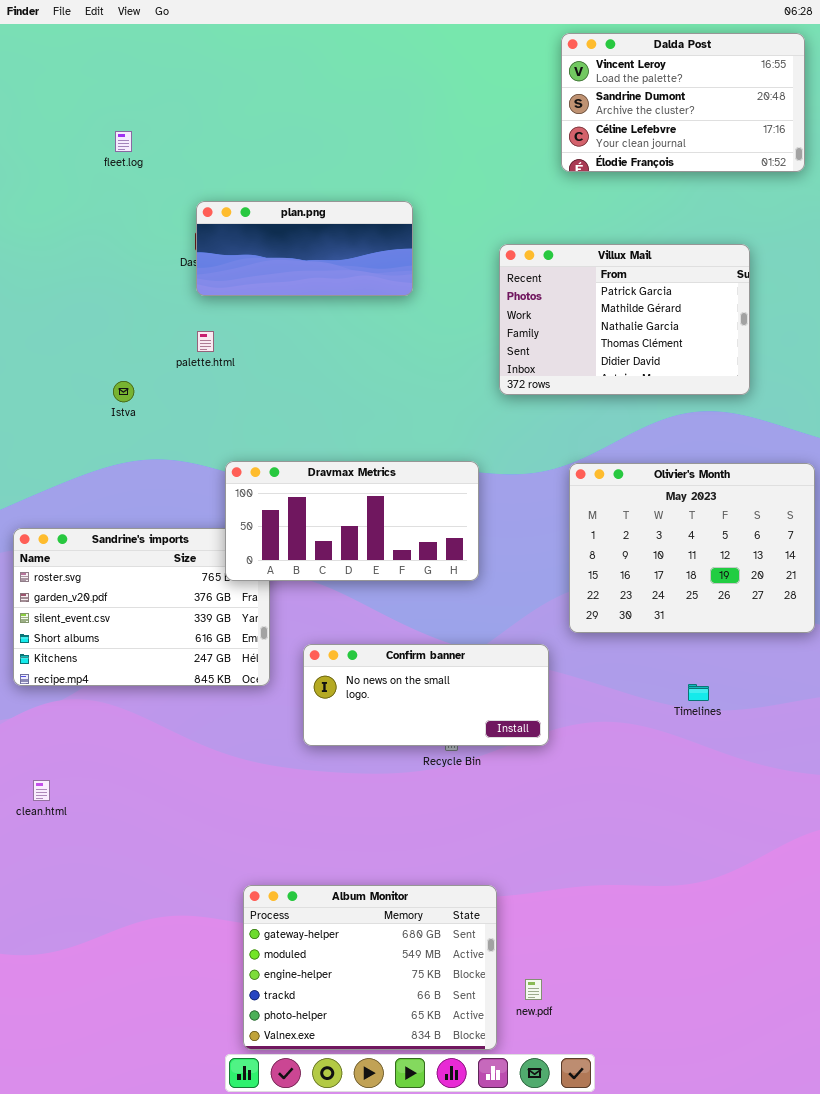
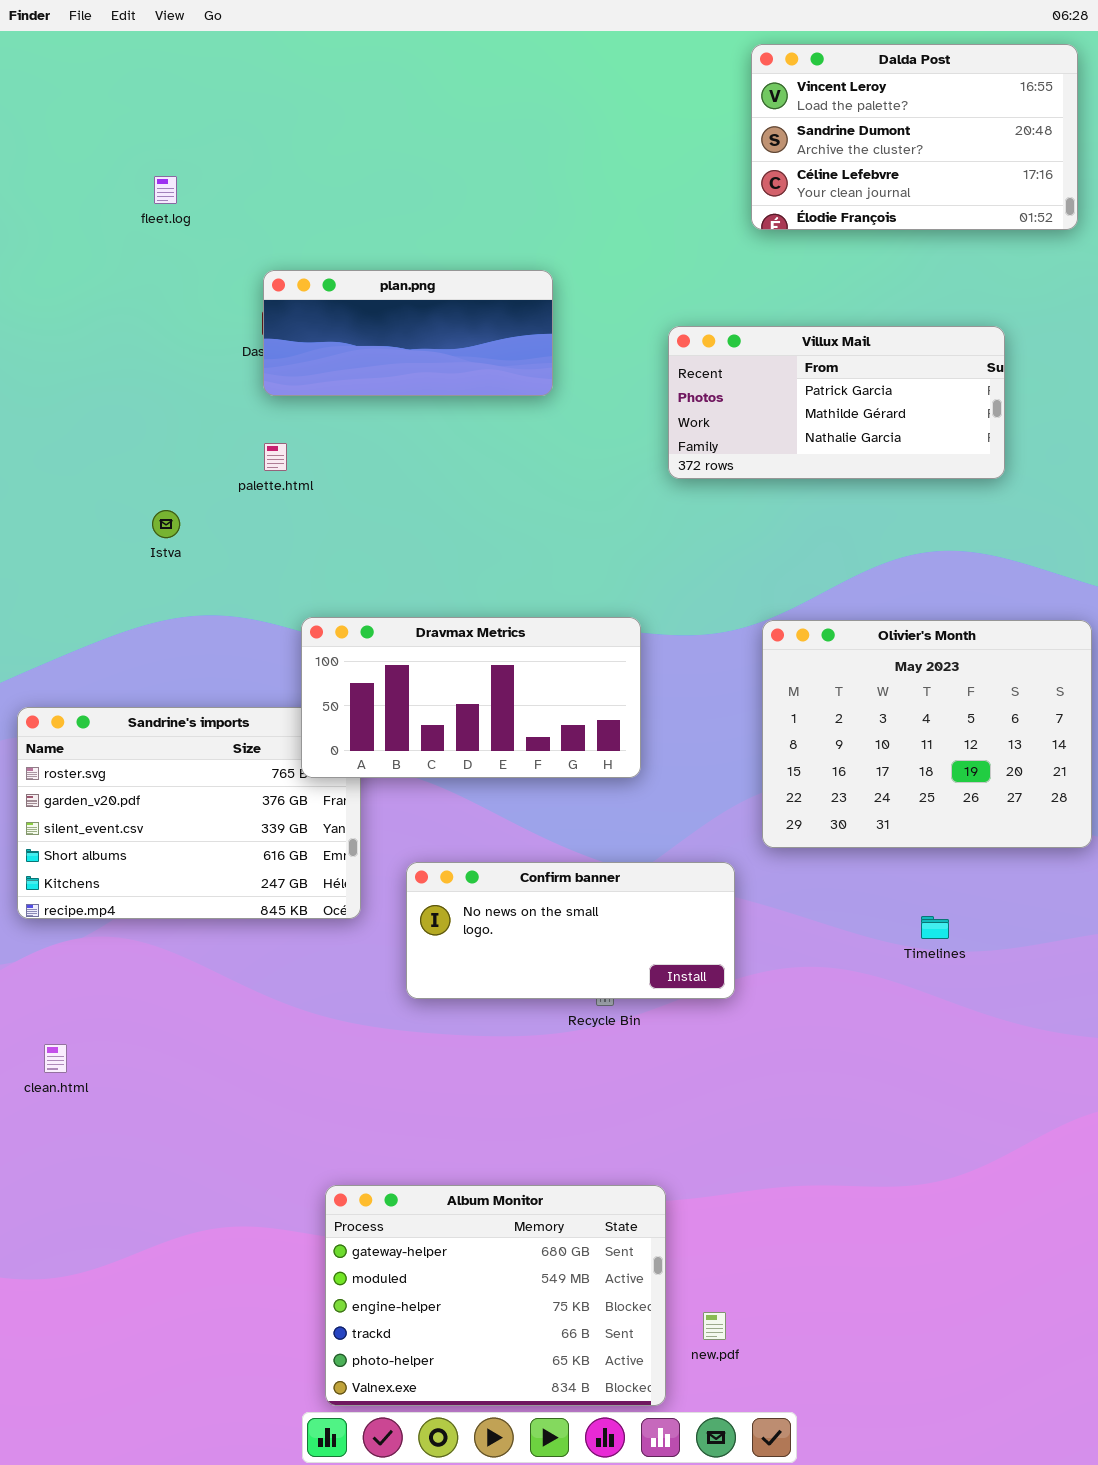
Villux Mail: [499,244,750,395] -> [668,326,1005,479], resized

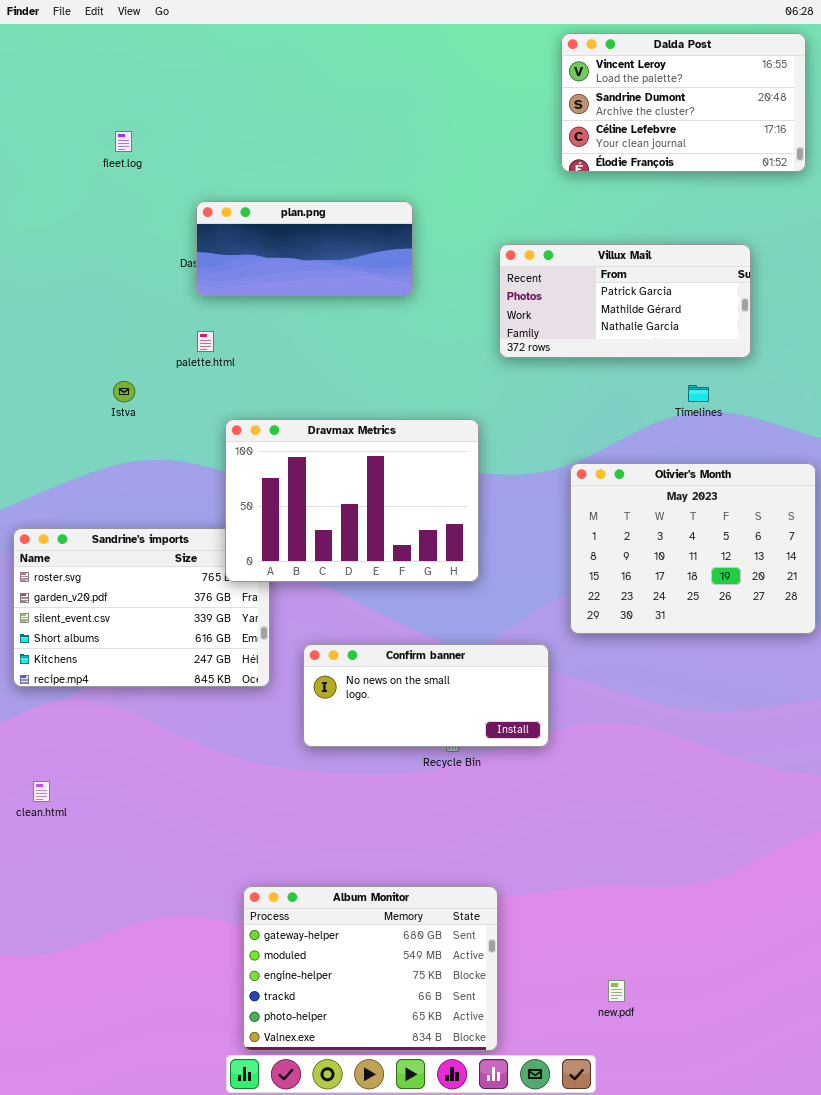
Dravmax Metrics: [301,617,641,778] -> [225,419,479,582], resized
Timelines: [921,916,949,939] -> [688,385,709,402], moved
new.pdf: [703,1312,726,1340] -> [608,980,625,1002], moved

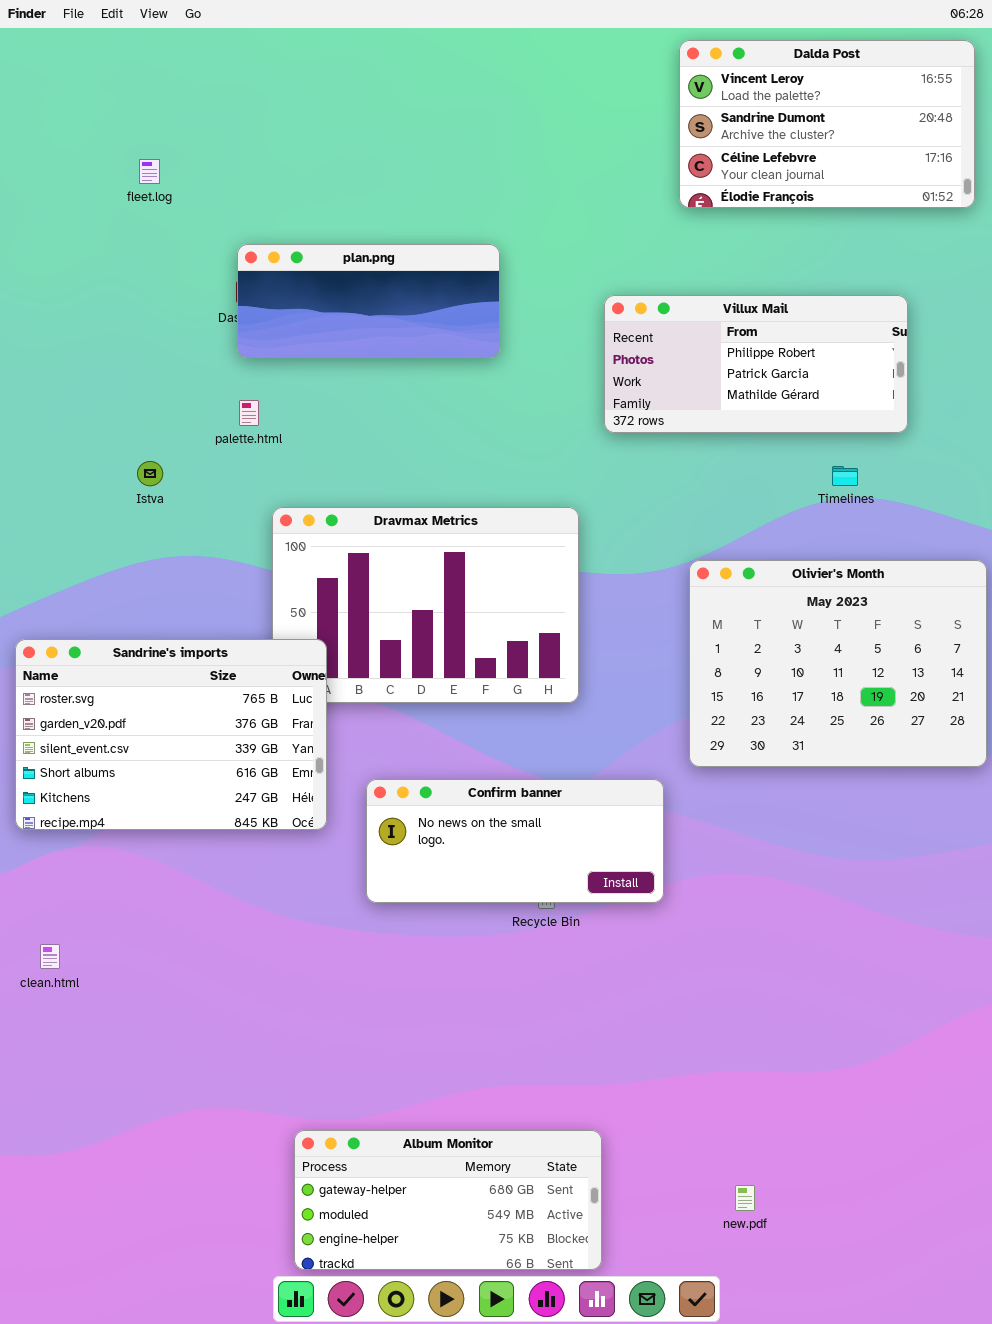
Villux Mail: [499,244,751,358] -> [604,295,908,433], scrolled up 1 row
Sandrine's imports: [13,528,270,687] -> [15,639,327,830], raised
Album Monitor: [243,886,498,1051] -> [294,1130,602,1270], resized

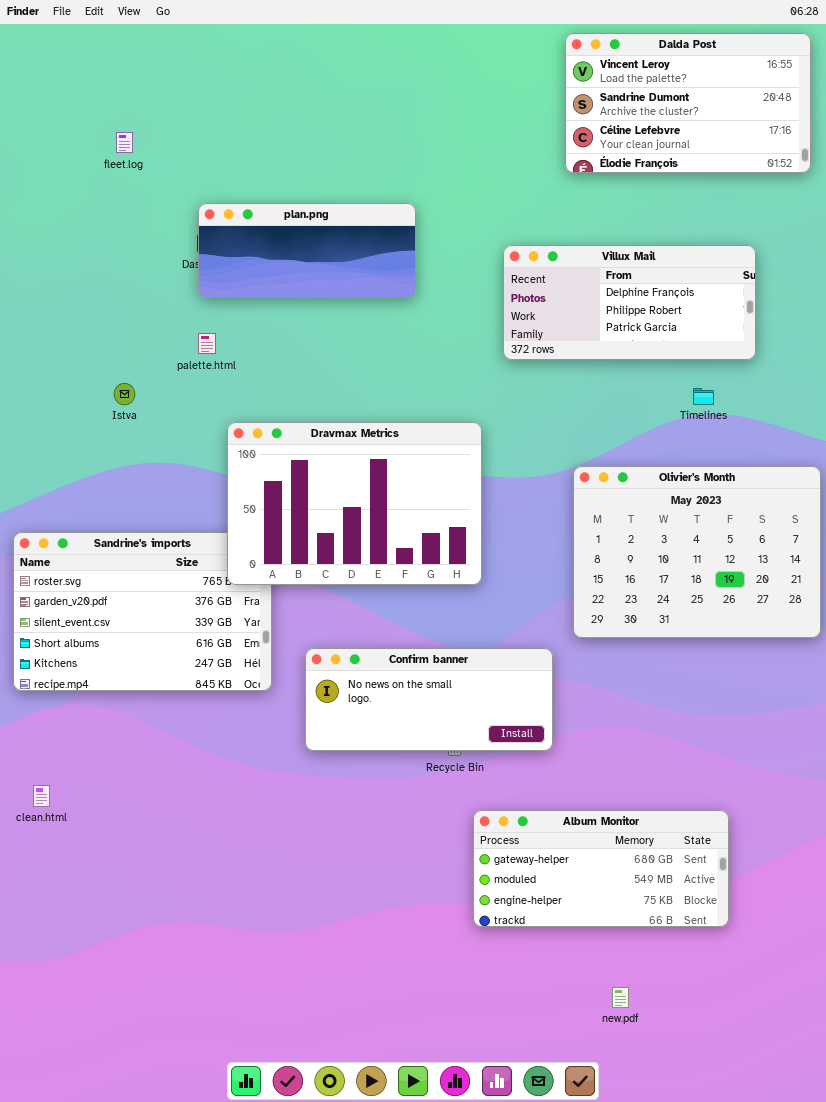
Villux Mail: [604,295,908,433] -> [503,245,756,360], scrolled up 1 row
Dravmax Metrics: [272,507,579,703] -> [227,422,482,585], raised
Album Monitor: [294,1130,602,1270] -> [473,810,729,927], moved

